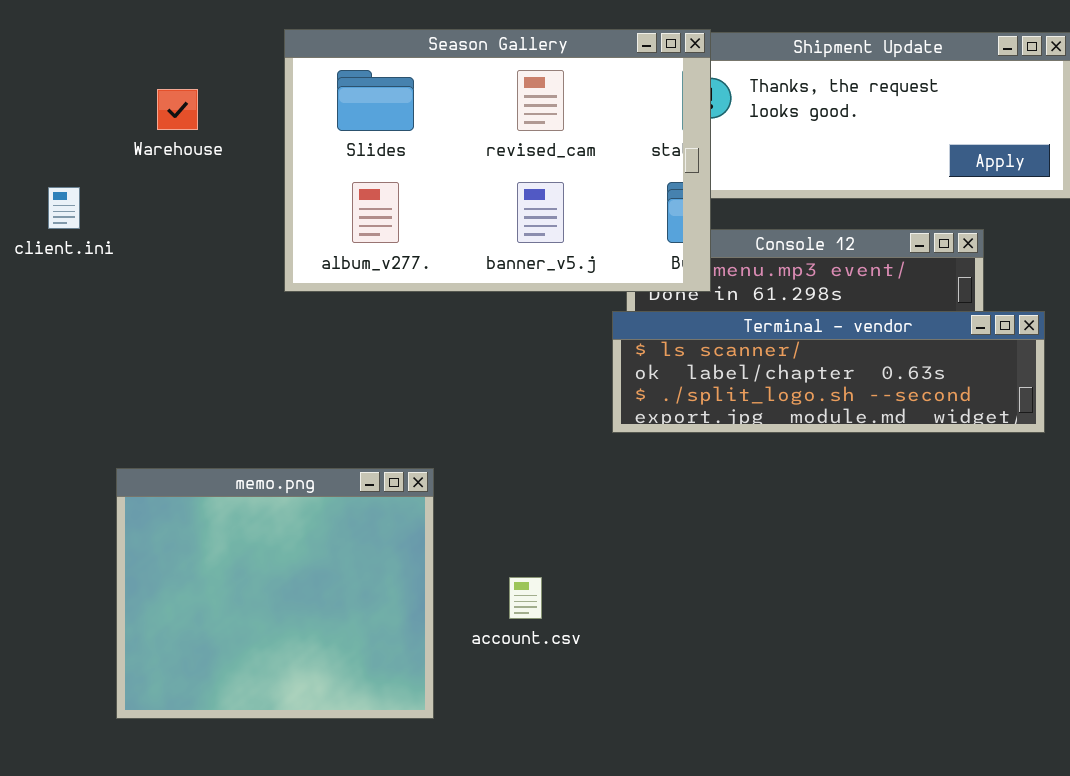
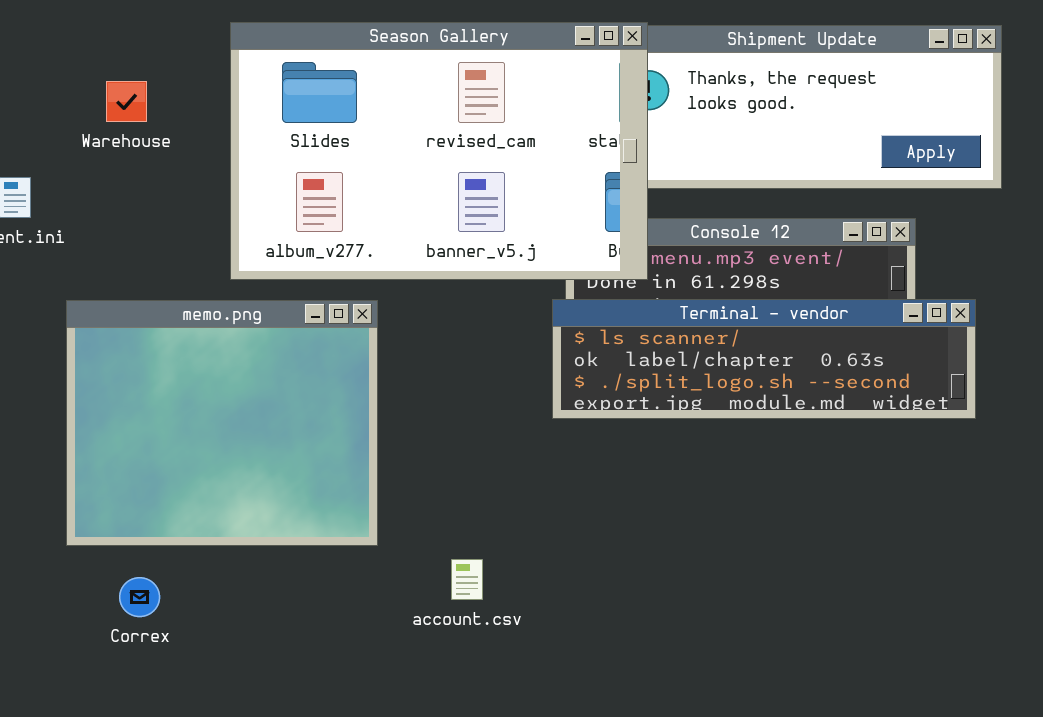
memo.png: [116,468,434,719] -> [66,300,378,546], moved

